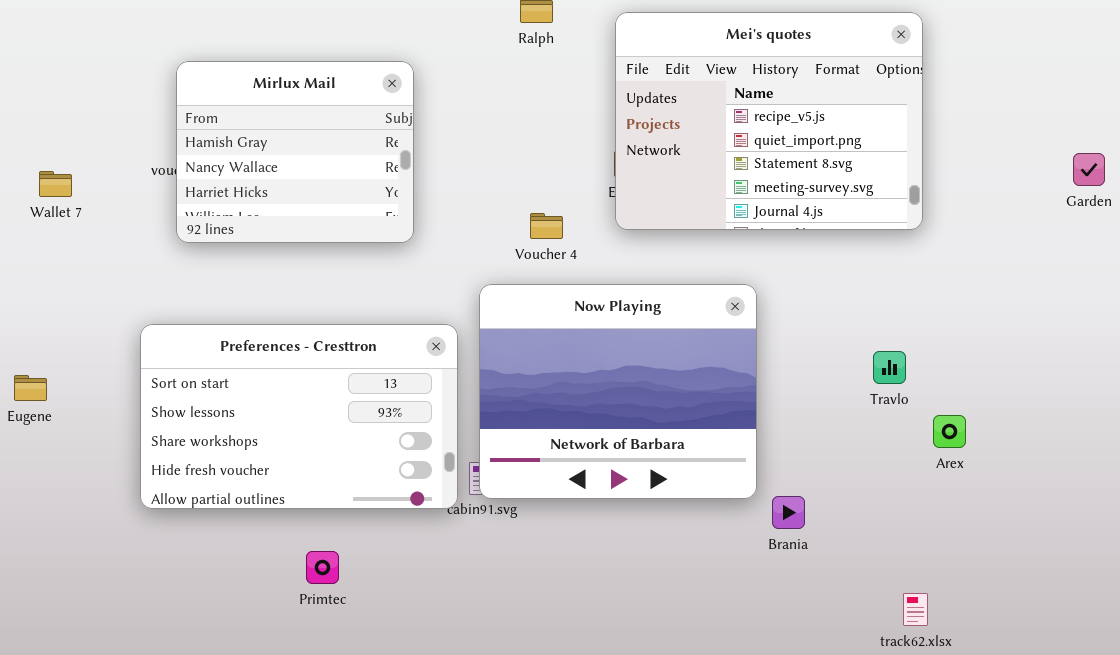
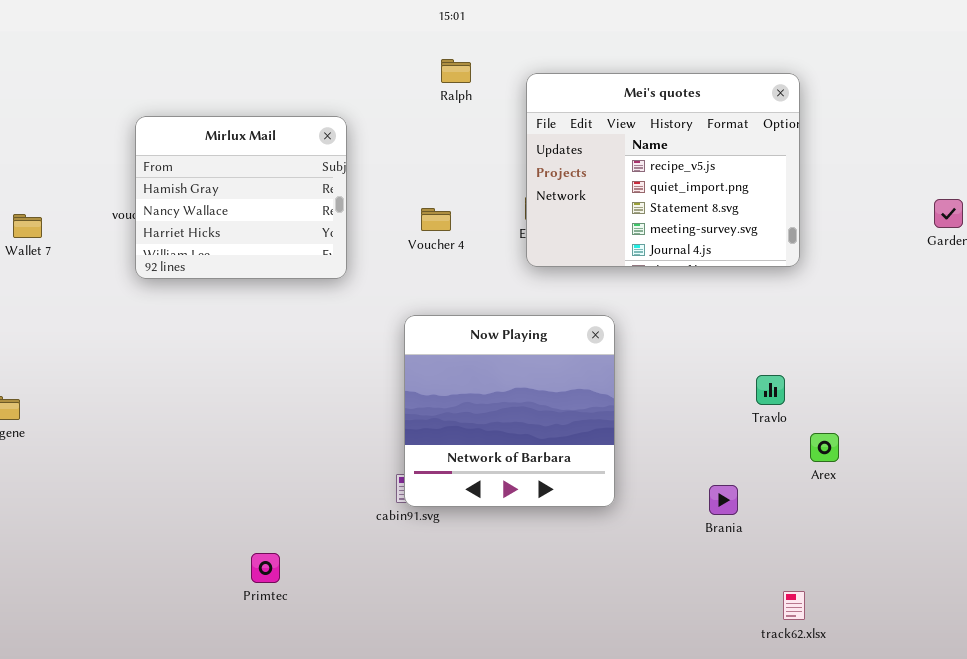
Voucher 4: [530,213,563,239] -> [421,208,451,231], moved
Now Playing: [479,284,757,499] -> [404,315,615,507], resized
Preferences - Cresttron: [140,324,458,509] -> none, closed
Brania: [772,496,805,529] -> [709,485,738,515], moved

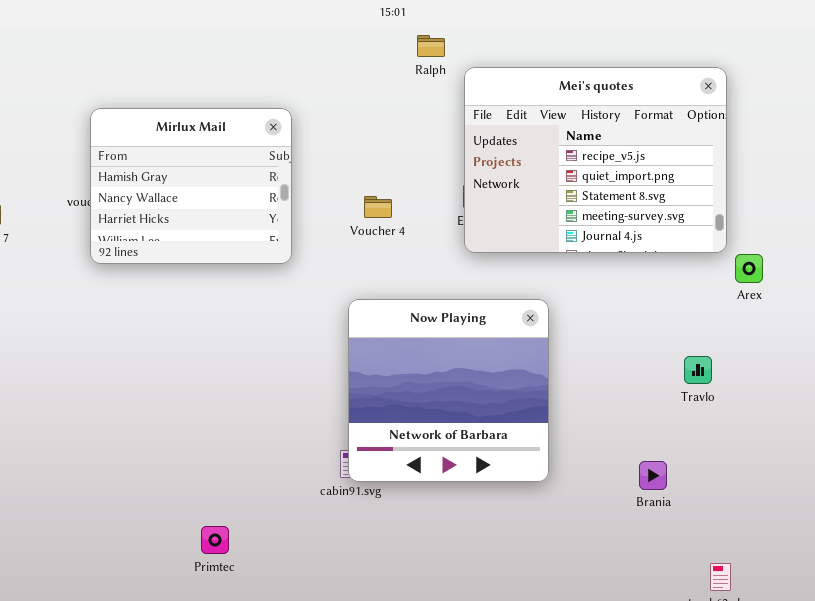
Ralph: [441,59,471,83] -> [417,35,445,57], moved
Arex: [810,433,839,462] -> [735,254,763,283], moved

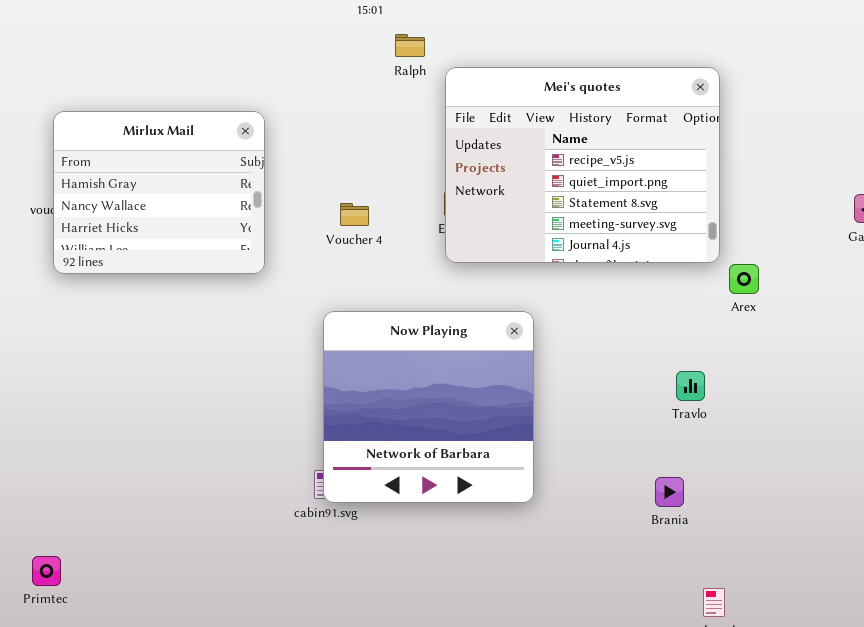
Brania: [639,461,667,490] -> [655,477,684,507], moved
Primtec: [201,526,229,554] -> [32,556,61,586], moved

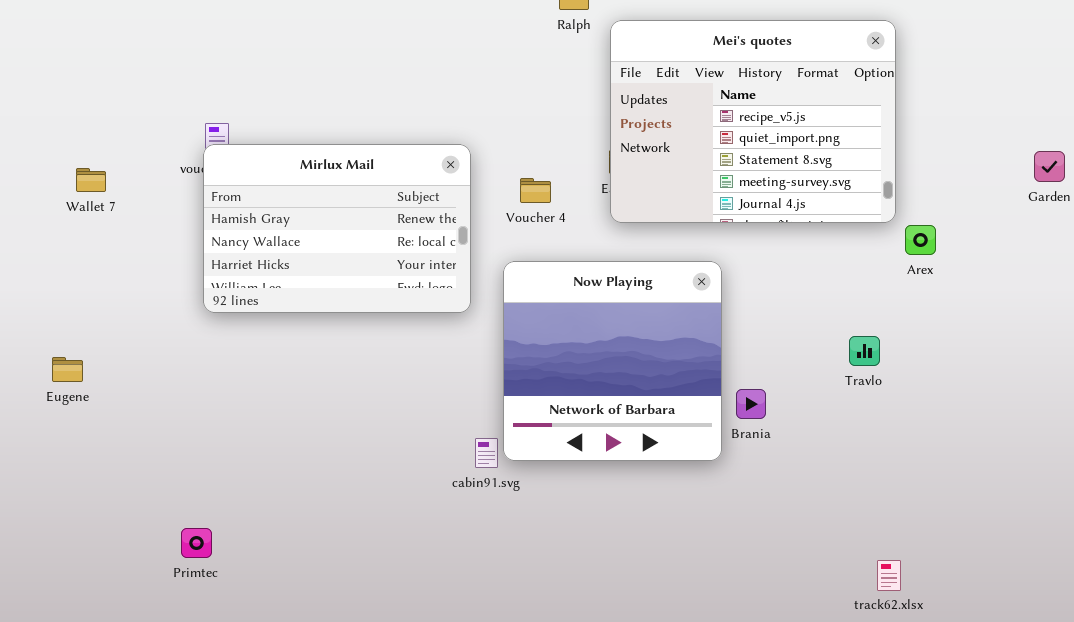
Mirlux Mail: [53,111,265,274] -> [203,144,471,313], moved, resized
Voucher 4: [340,203,369,226] -> [520,178,551,203], moved
Now Playing: [323,311,534,503] -> [503,261,722,461], moved
Brania: [655,477,684,507] -> [736,389,766,419], moved

